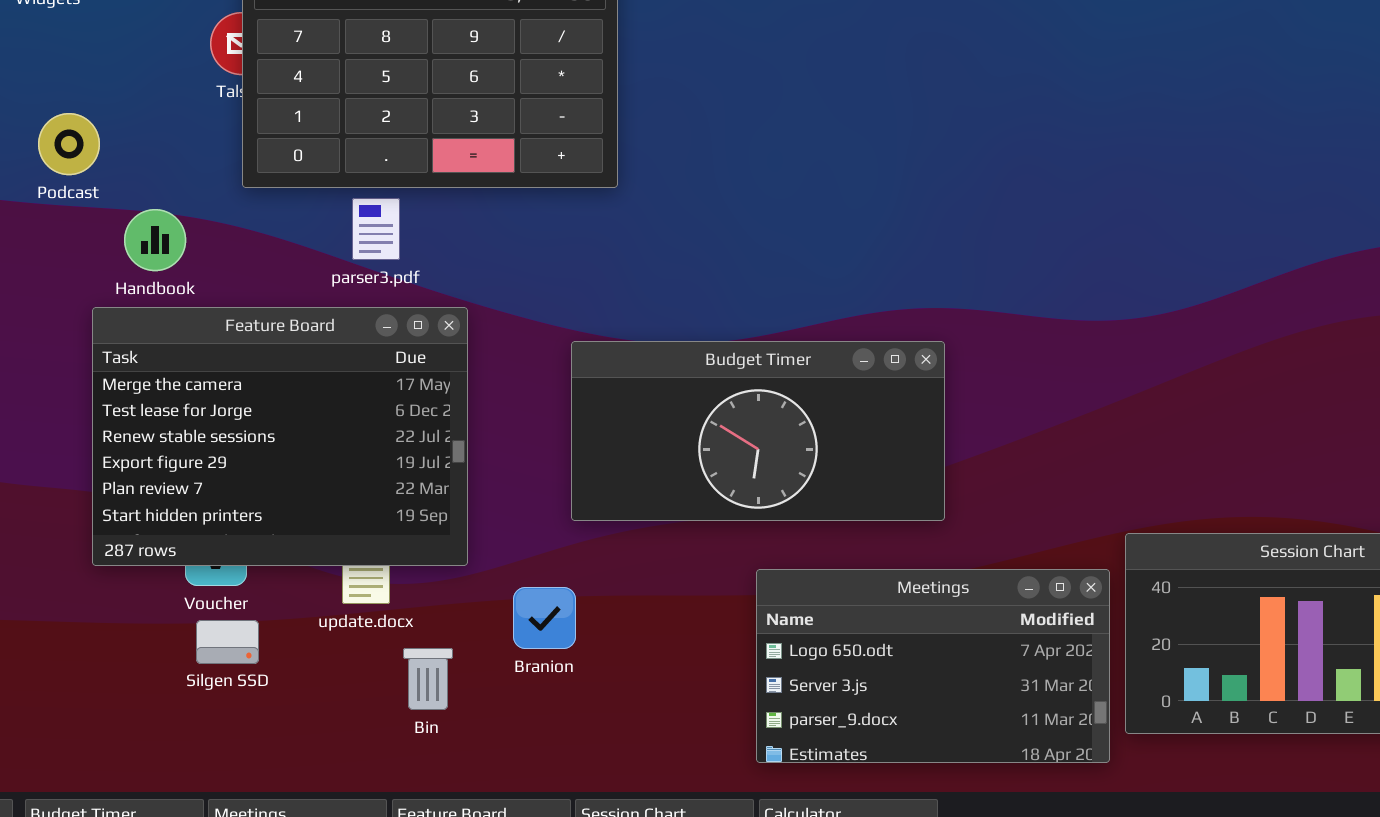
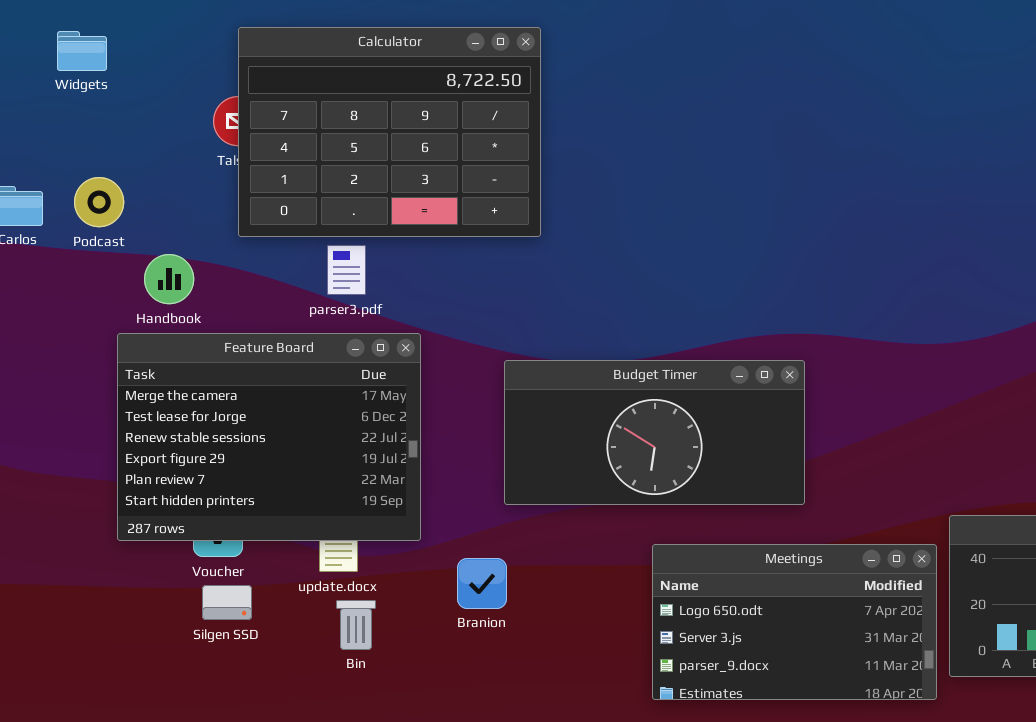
Bin: [403,648,453,710] -> [336,600,376,650], moved

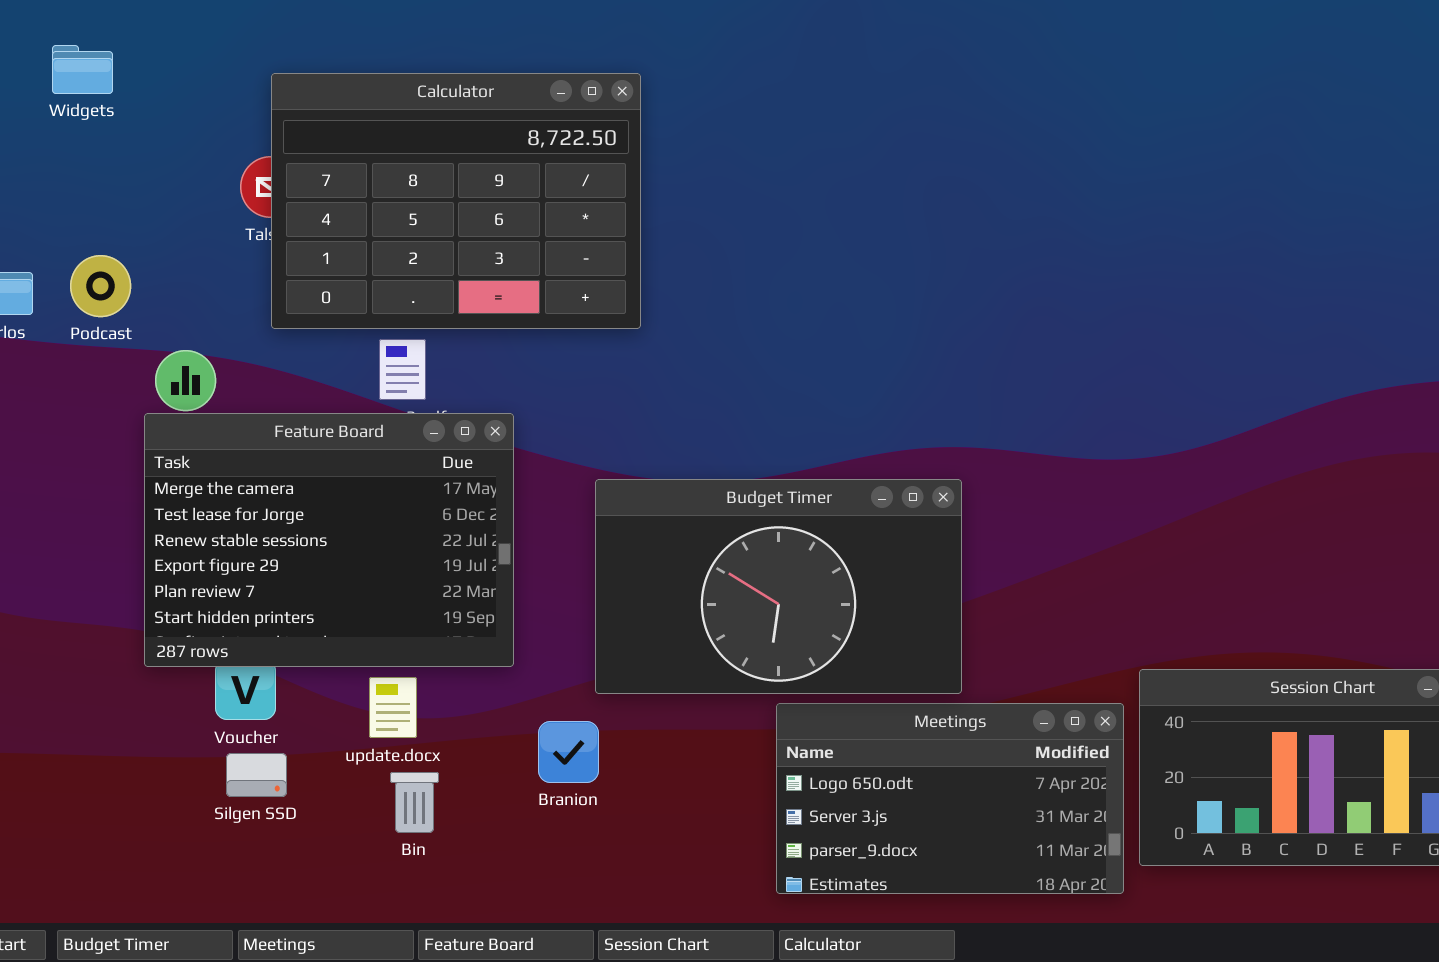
Widgets: [57,31,107,71] -> [52,45,113,94], moved
Feature Board: [117,333,421,541] -> [144,413,514,667], moved
Budget Timer: [504,360,805,505] -> [595,479,962,694], resized

